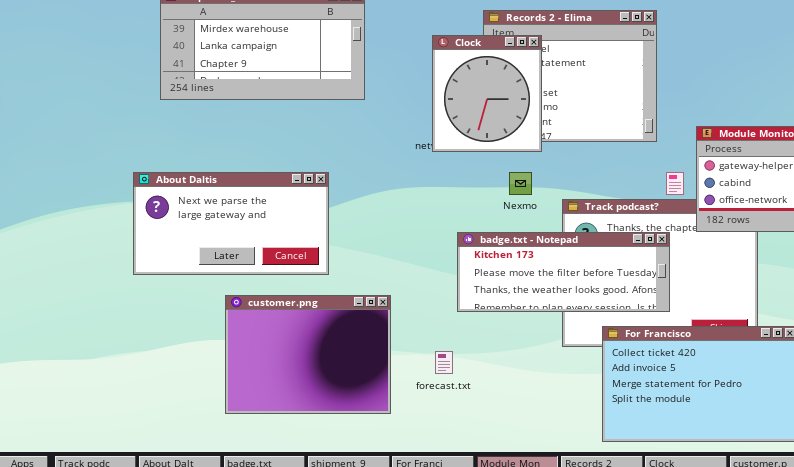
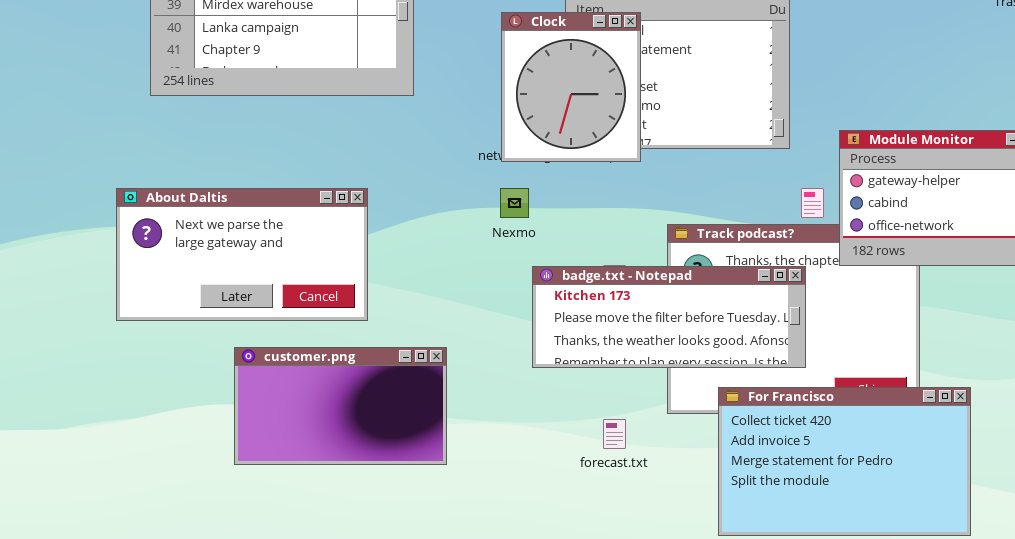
Nexmo: [509,172,532,195] -> [500,188,529,218], moved
customer.png: [225,295,391,414] -> [234,347,447,465], resized
forecast.txt: [435,351,453,374] -> [603,419,626,449], moved

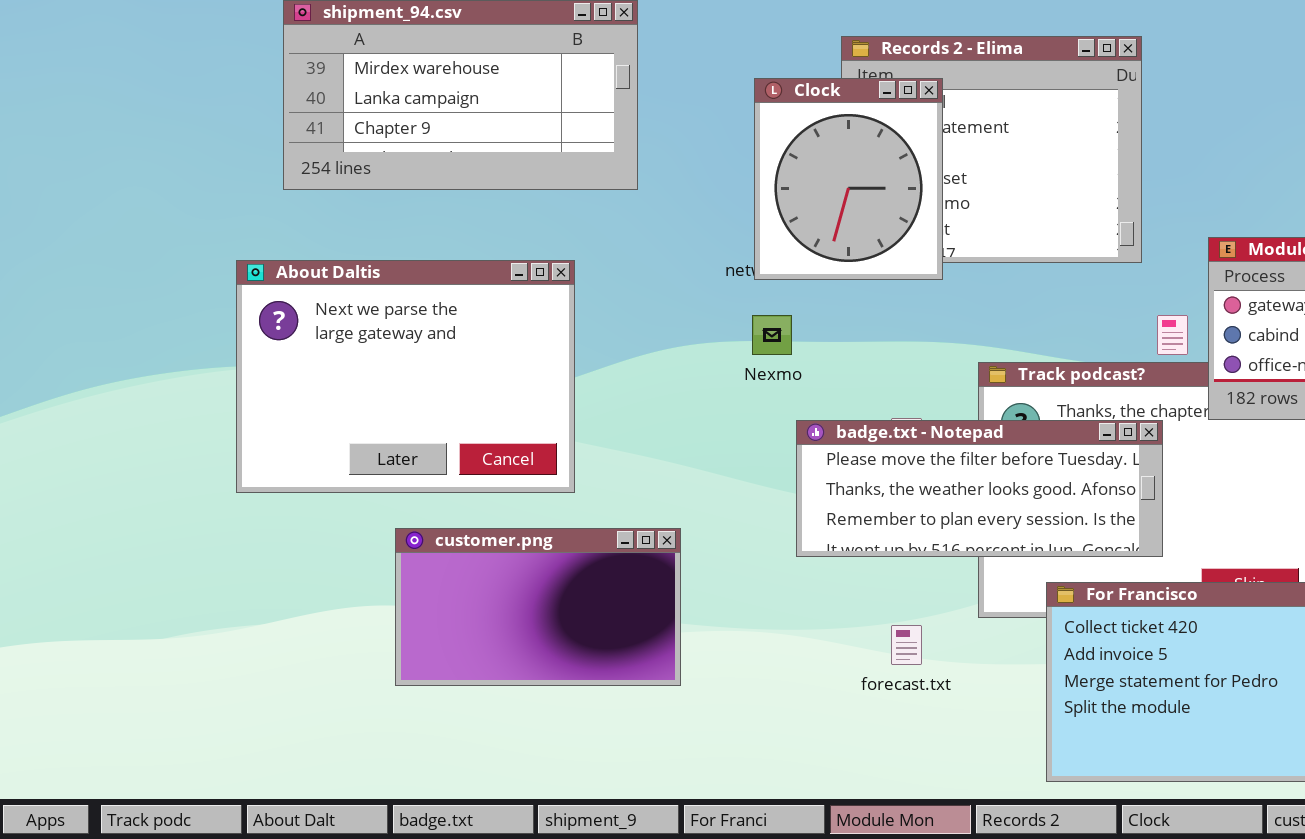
About Daltis: [116,188,368,321] -> [236,260,575,493], resized
badge.txt - Notepad: [532,266,806,368] -> [796,420,1163,557], scrolled down 1 row

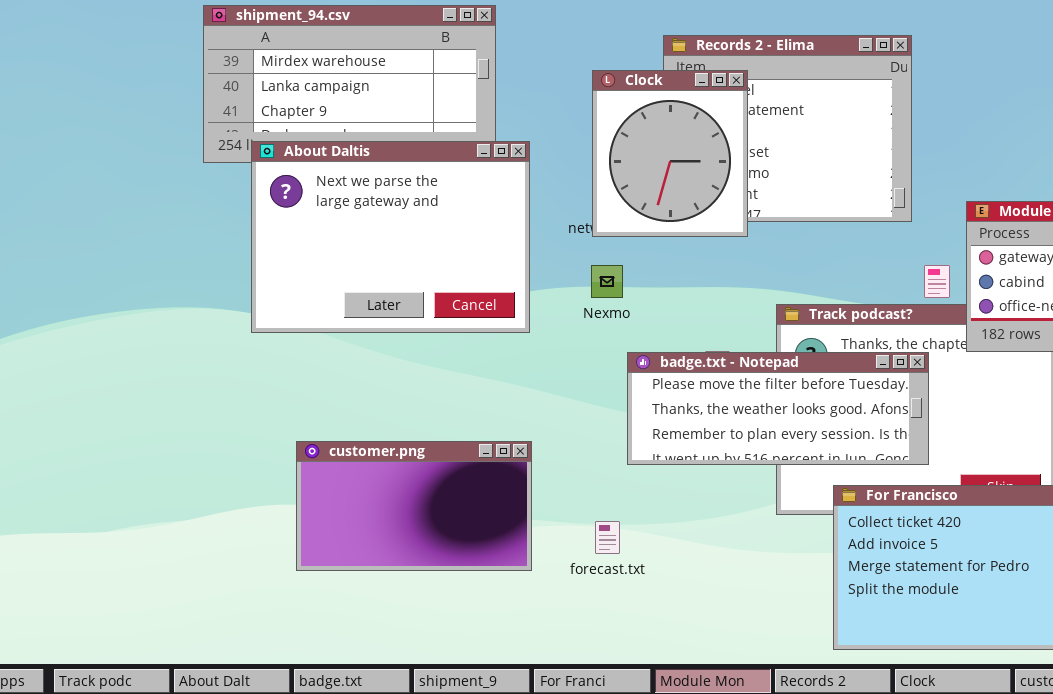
About Daltis: [236,260,575,493] -> [251,141,530,333], moved
forecast.txt: [891,625,922,665] -> [595,521,620,554], moved

